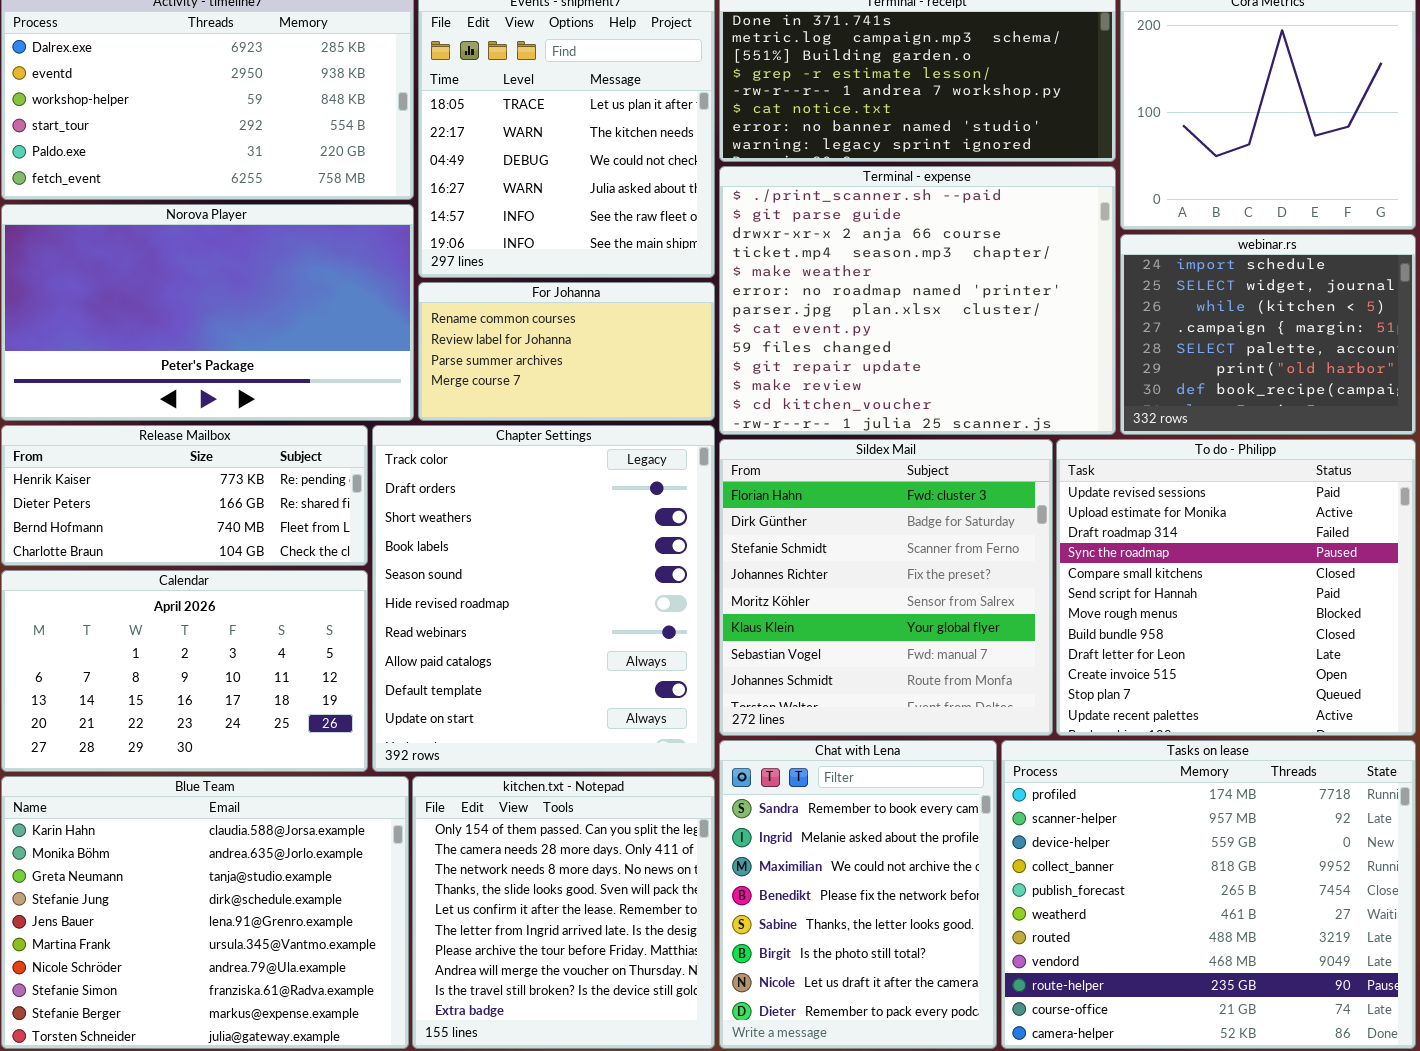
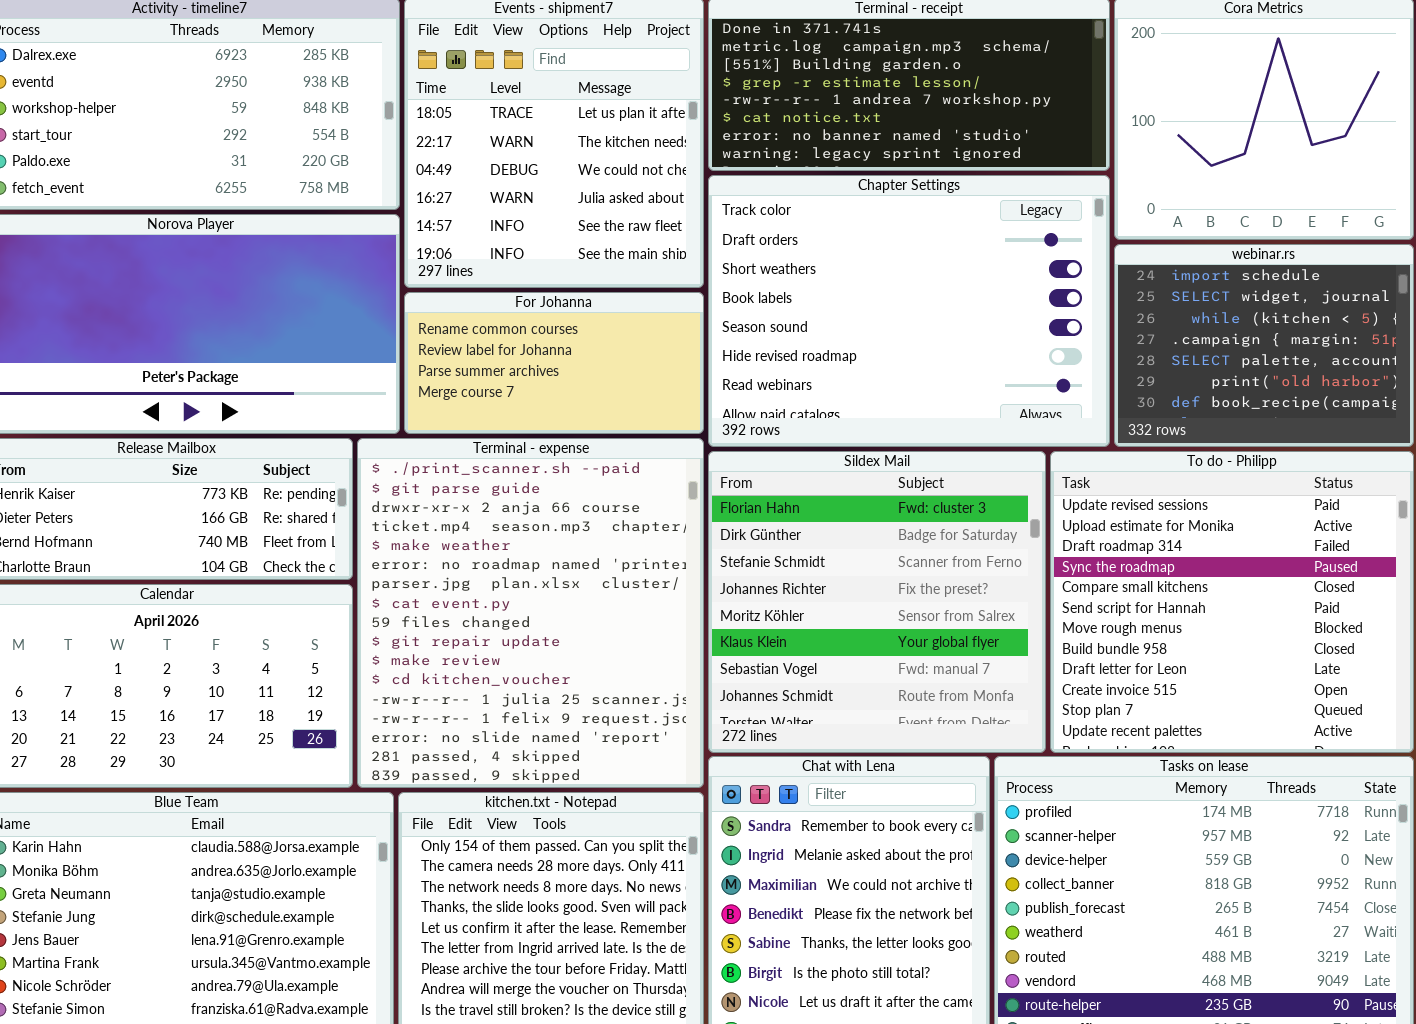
Terminal - expense: [719,166,1116,435] -> [357,438,704,788], moved, resized
Chapter Settings: [372,425,715,772] -> [708,175,1110,447], moved, resized

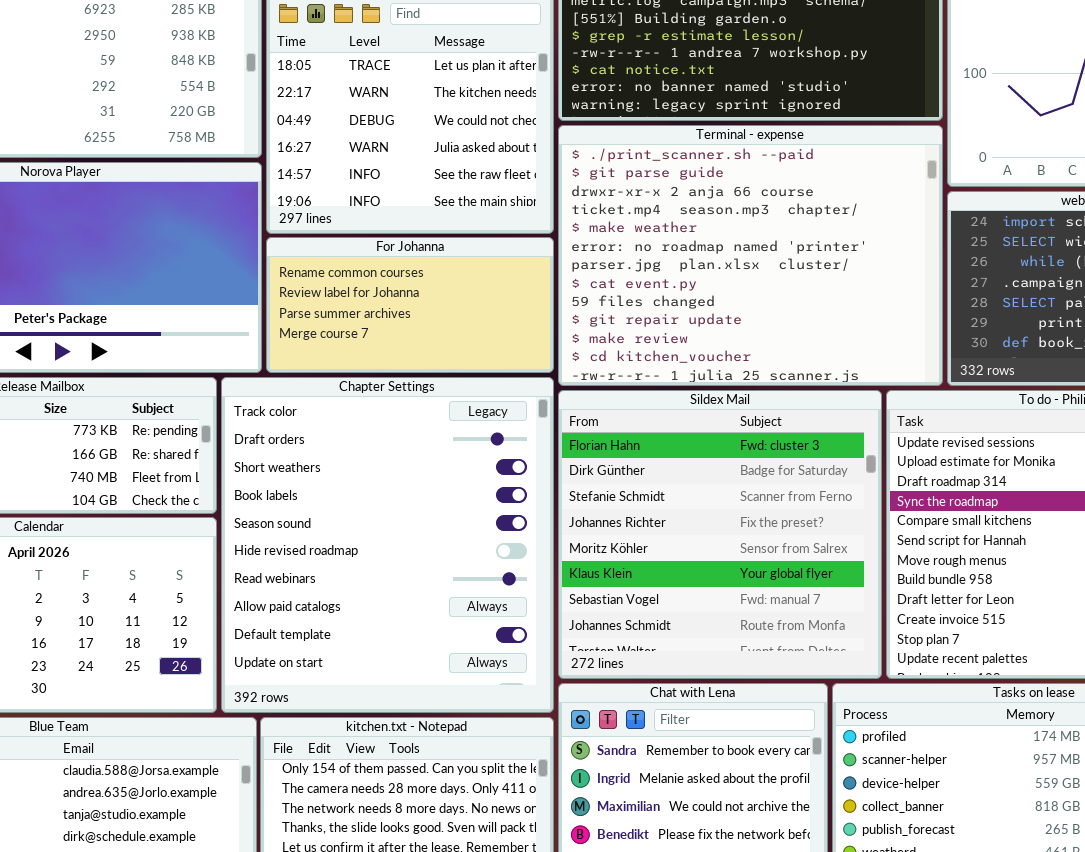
Chapter Settings: [708,175,1110,447] -> [221,377,554,713], moved, resized
Terminal - expense: [357,438,704,788] -> [558,125,943,386], moved, resized

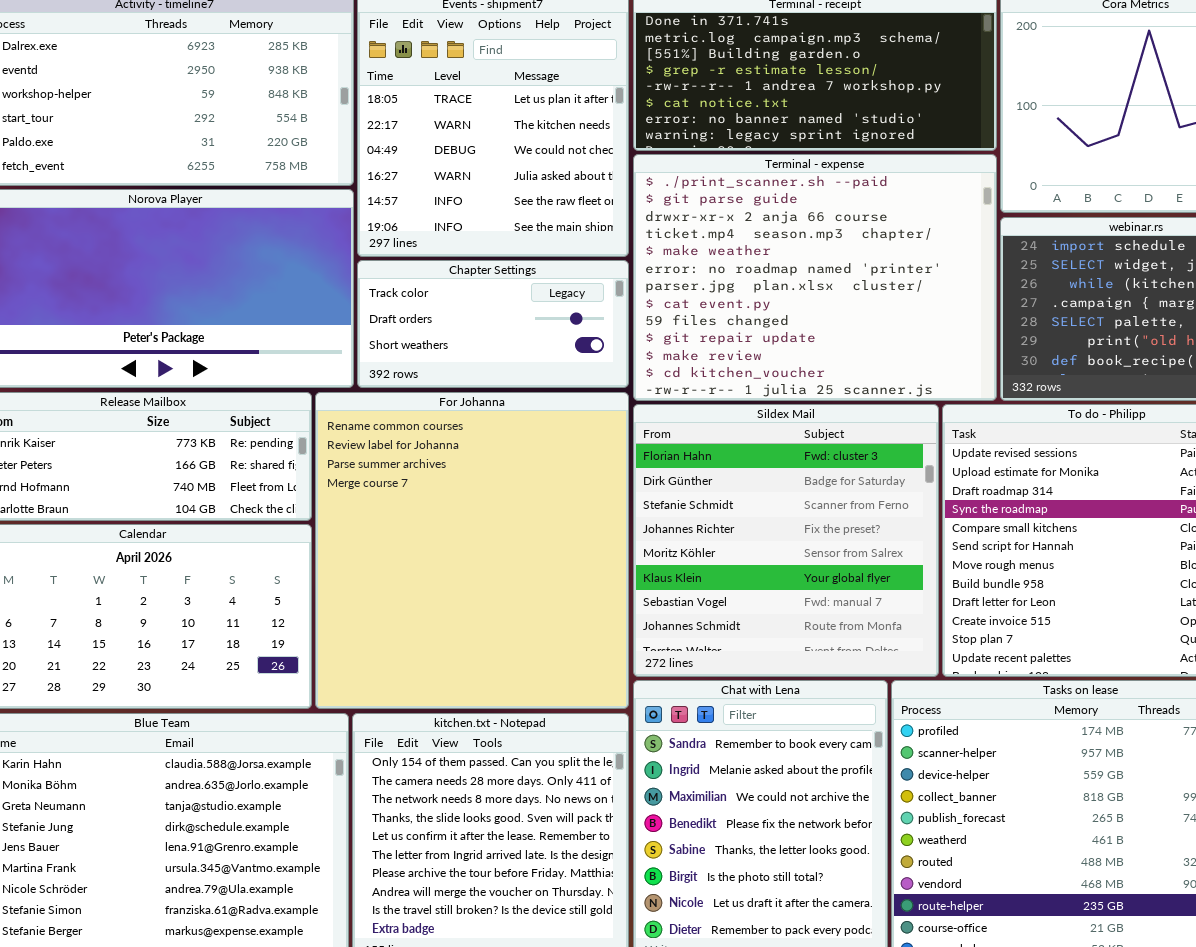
For Johanna: [266,237,554,373] -> [315,392,629,709], moved, resized
Chapter Settings: [221,377,554,713] -> [357,260,629,388], moved, resized

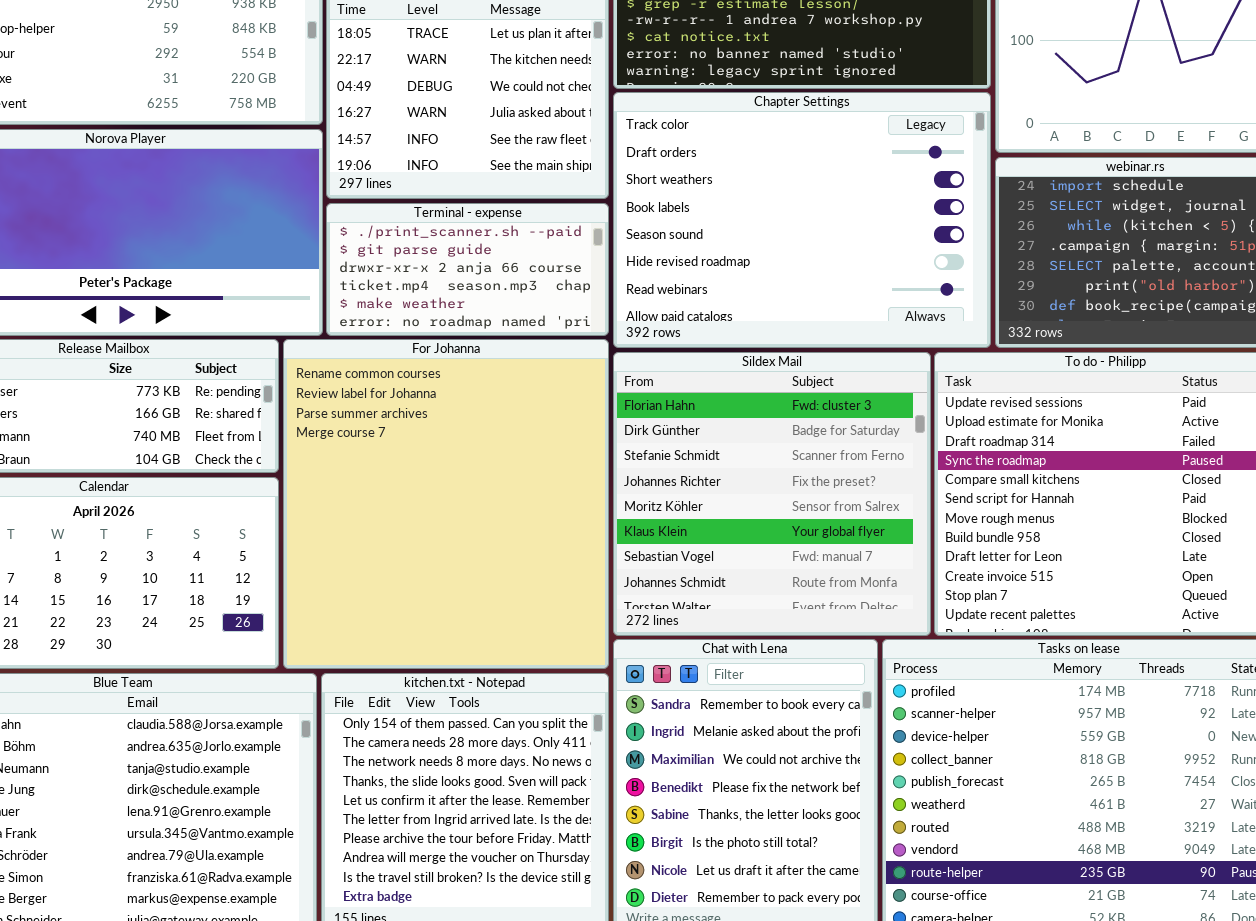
Terminal - expense: [633,154,997,401] -> [326,203,609,336], moved, resized
Chapter Settings: [357,260,629,388] -> [613,92,991,348], moved, resized

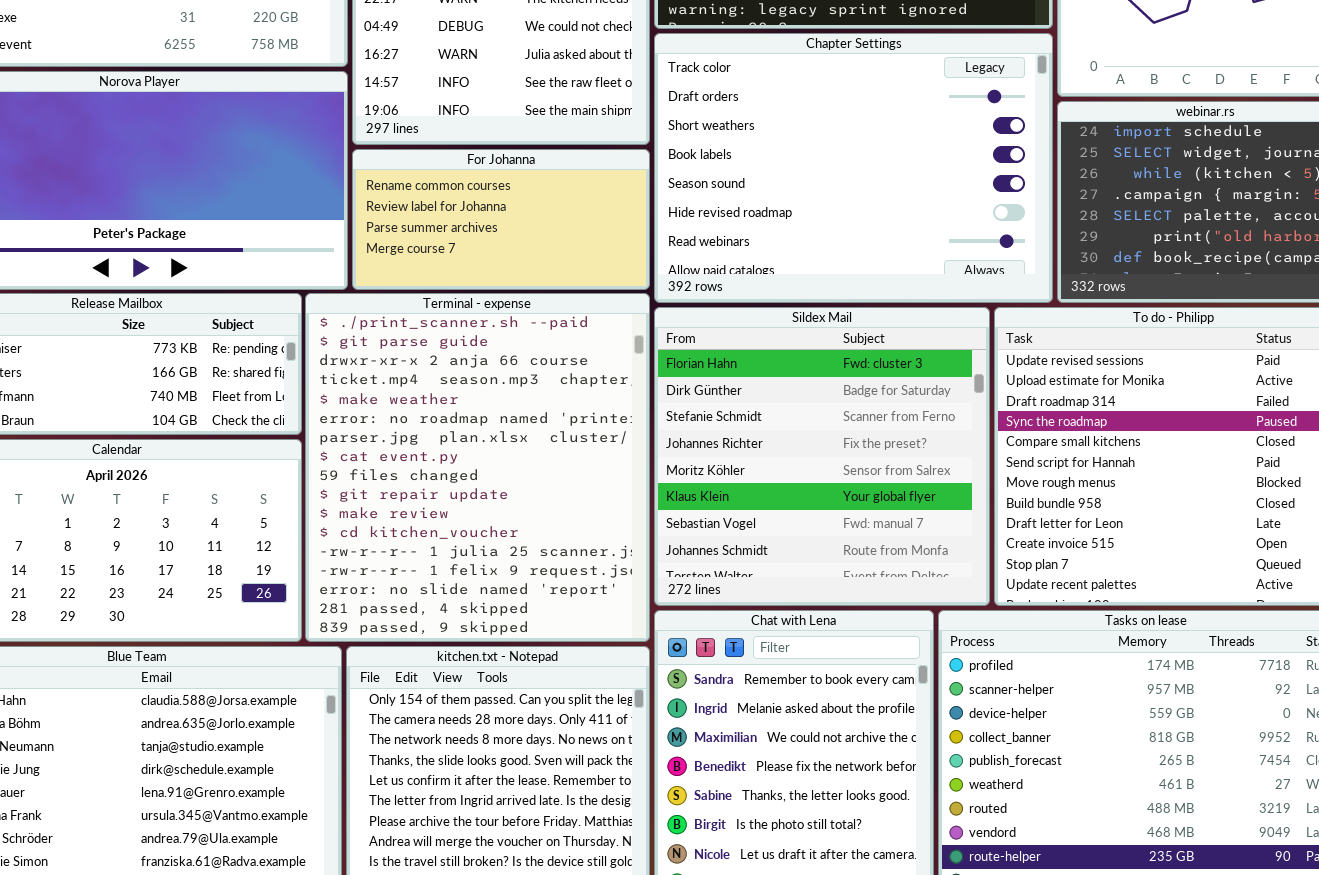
Terminal - expense: [326,203,609,336] -> [305,293,650,642], moved, resized
For Johanna: [283,339,609,669] -> [352,149,650,290], moved, resized

